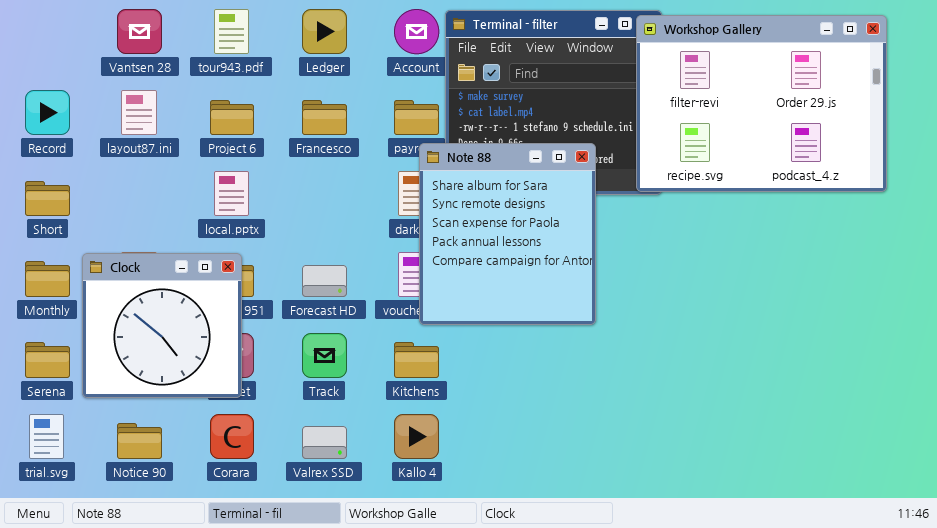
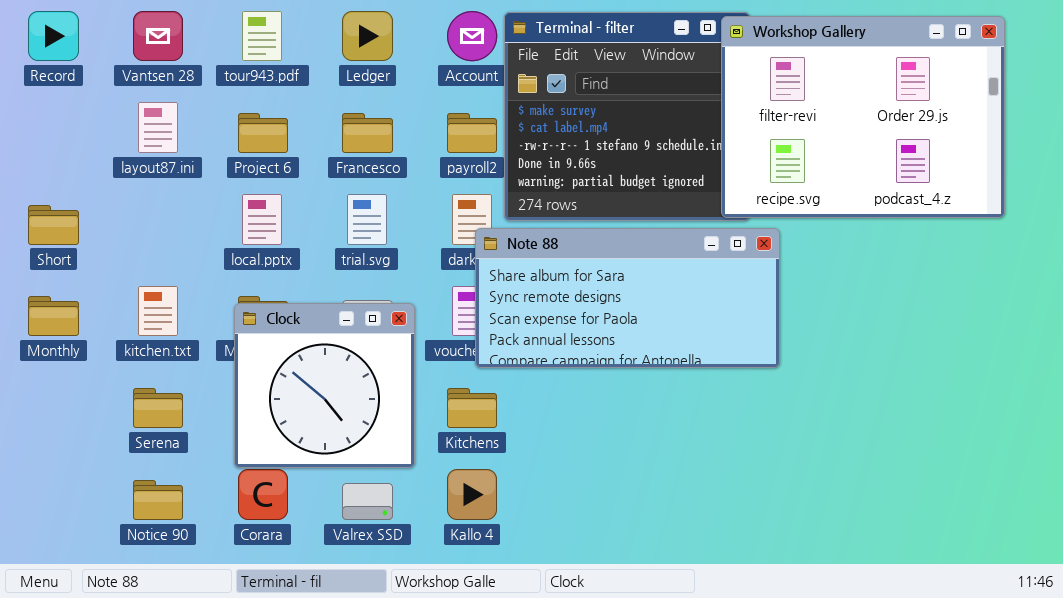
Record: [25,90,70,135] -> [28,11,79,61], moved
Note 88: [419,143,596,325] -> [475,228,780,368], resized
Clock: [82,253,242,398] -> [234,303,415,468], moved
Serena: [25,342,70,378] -> [133,388,183,428], moved
trial.svg: [29,414,64,459] -> [347,194,387,245], moved

